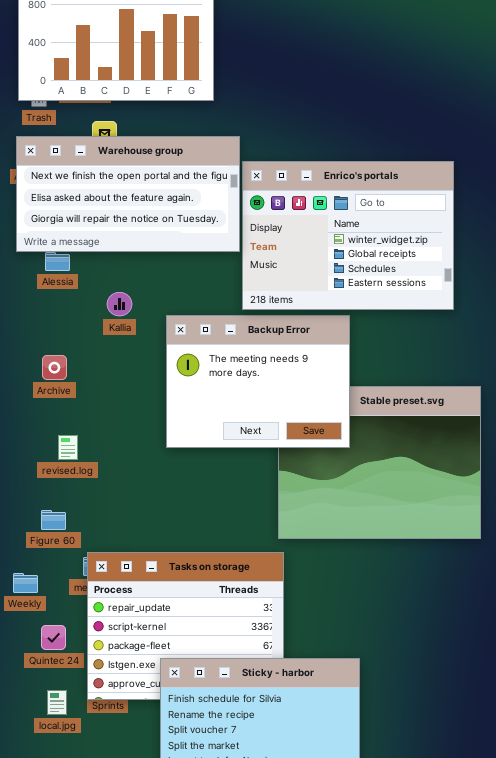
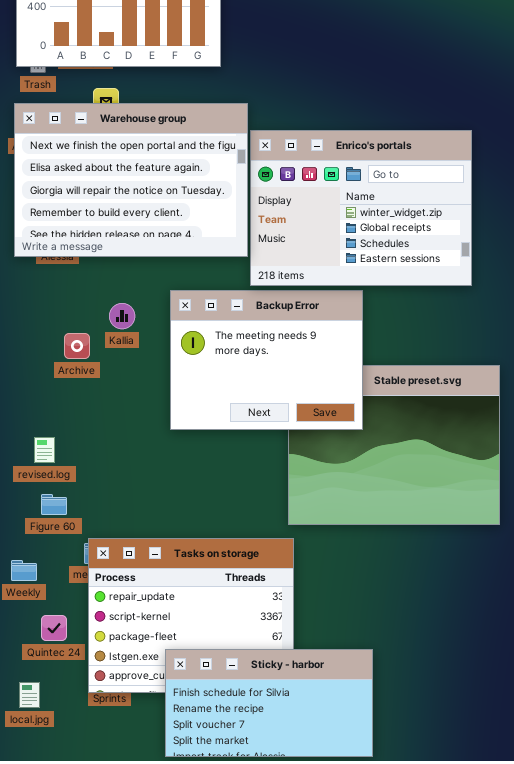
Warehouse group: [16,136,240,252] -> [14,103,248,257], resized
Kallia: [107,292,132,316] -> [109,303,135,329], moved
Archive: [42,355,67,380] -> [64,333,90,359], moved
revised.log: [58,435,78,460] -> [34,437,55,463], moved
local.jpg: [47,690,67,715] -> [19,682,40,708], moved

